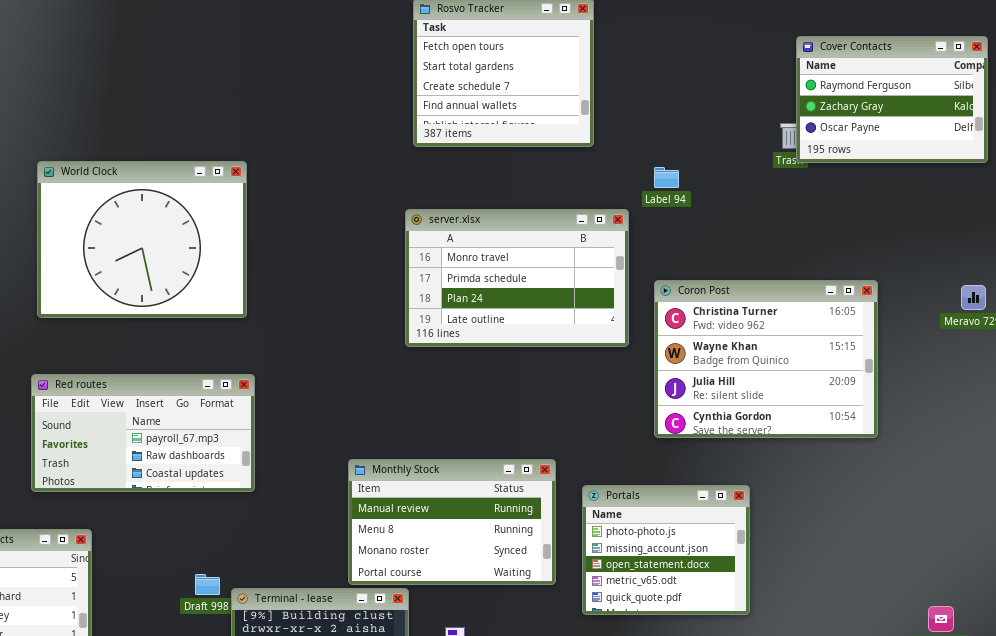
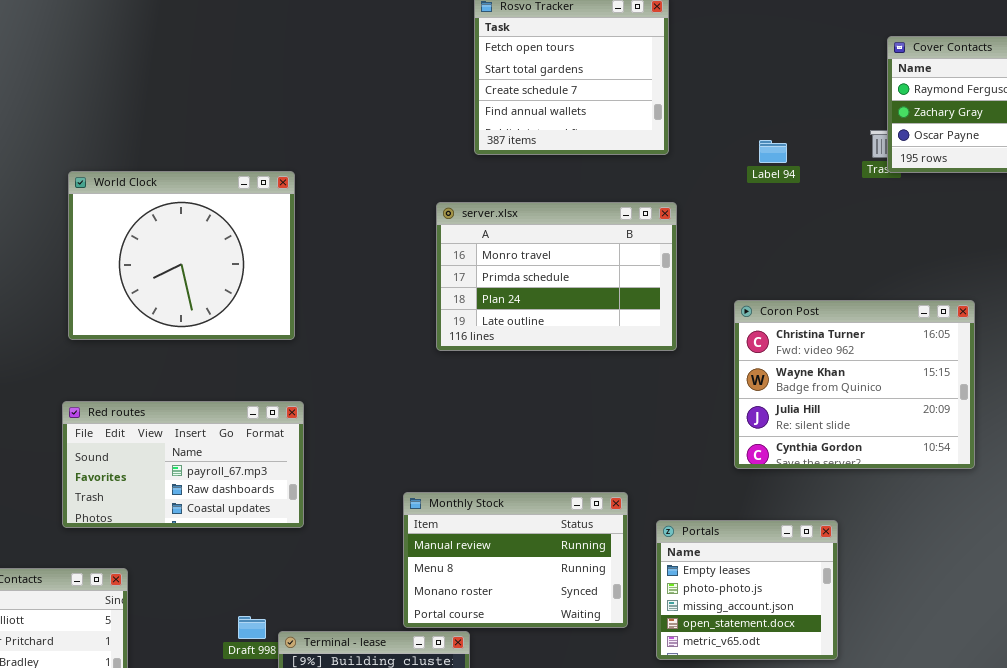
Label 94: [654,167,679,188] -> [759,140,787,163], moved
server.xlsx: [405,209,629,347] -> [436,202,677,351], moved
Portals: [582,485,750,615] -> [656,520,838,660], scrolled up 1 row

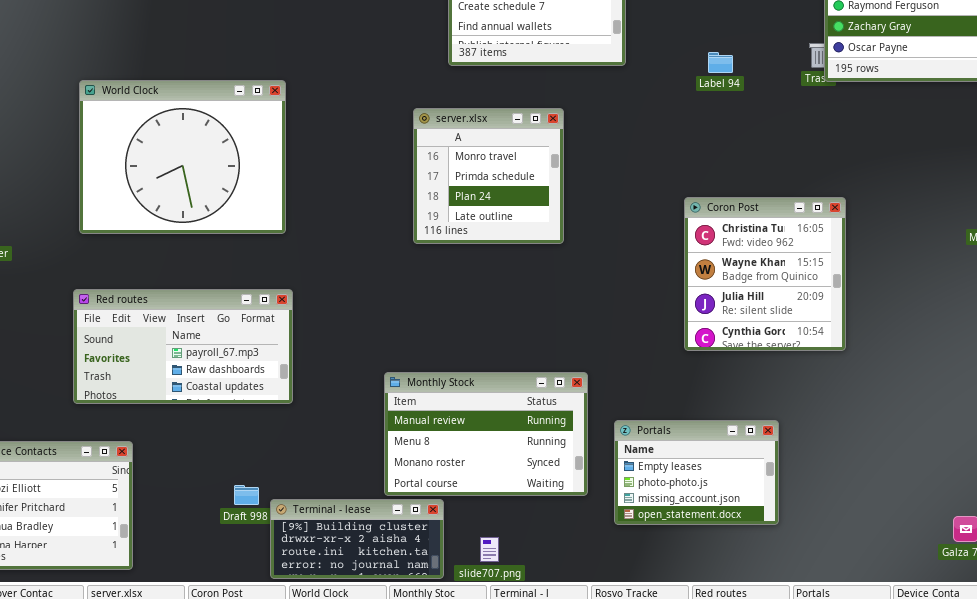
server.xlsx: [436,202,677,351] -> [413,108,564,244], resized
Coron Post: [734,300,975,469] -> [684,197,846,351], resized
Portals: [656,520,838,660] -> [614,420,779,525], resized

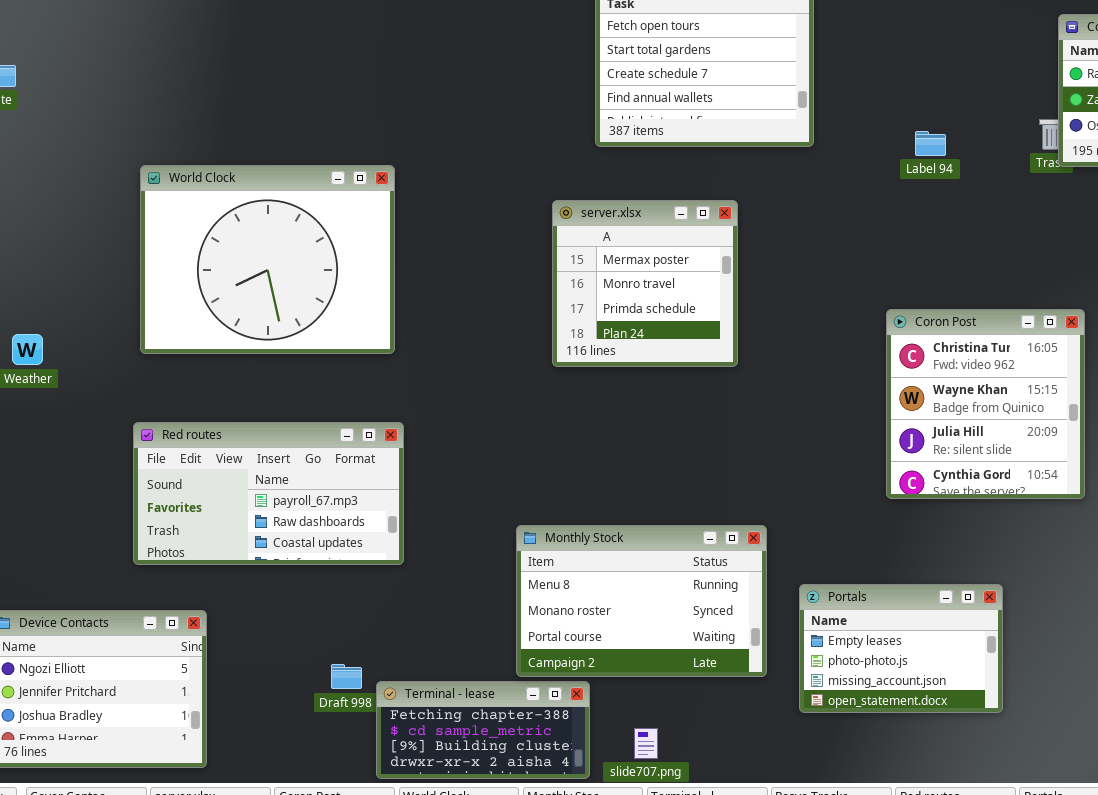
server.xlsx: [413,108,564,244] -> [552,200,738,367], scrolled up 1 row
Monthly Stock: [384,372,588,496] -> [516,525,767,677], scrolled down 1 row
Terminal - lease: [270,499,444,579] -> [376,681,590,779], scrolled up 2 rows

